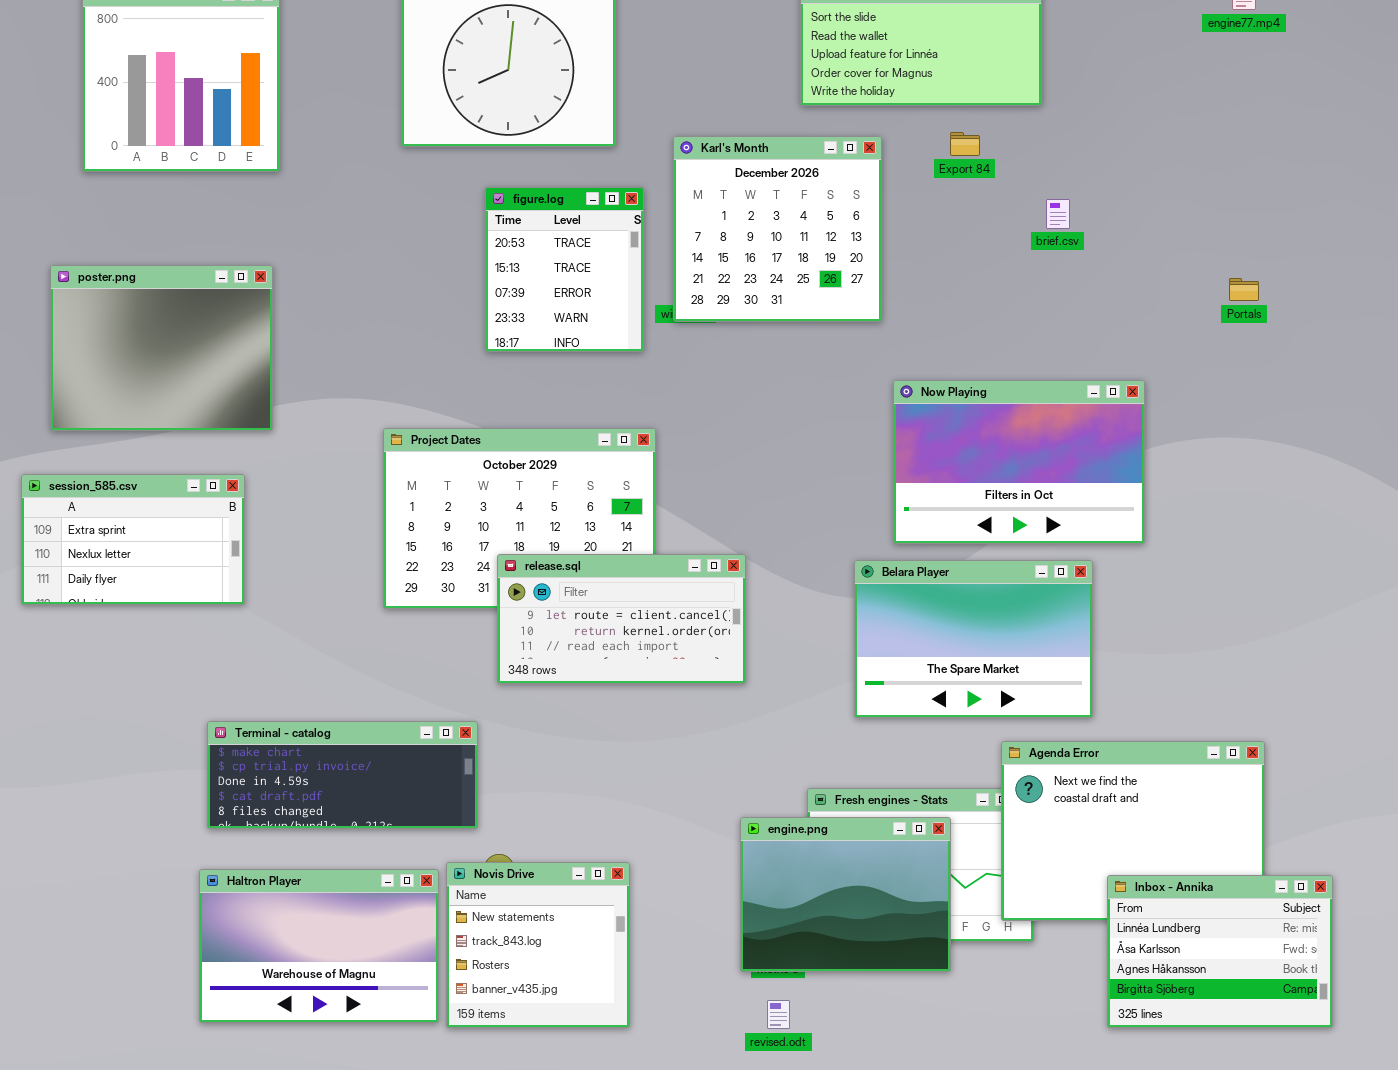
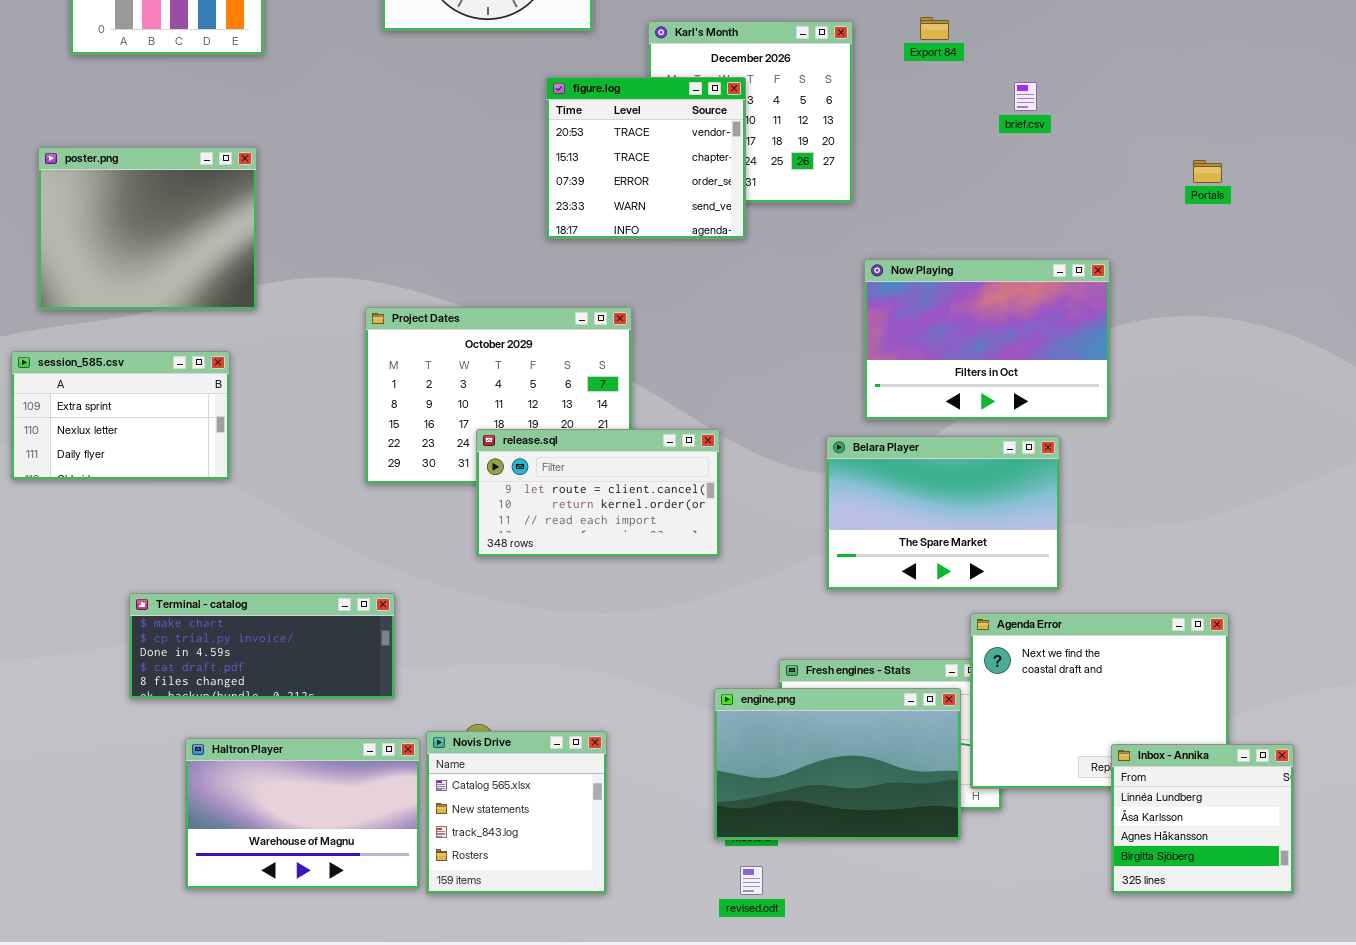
figure.log: [485,187,644,352] -> [546,77,746,239], moved, resized
Terminal - catalog: [207,721,478,829] -> [129,593,395,699], moved
engine.png: [740,817,951,972] -> [714,688,961,840], resized
Novis Drive: [446,862,630,1028] -> [426,731,607,894], scrolled up 1 row
Inbox - Annika: [1107,875,1333,1028] -> [1111,744,1294,894], resized

